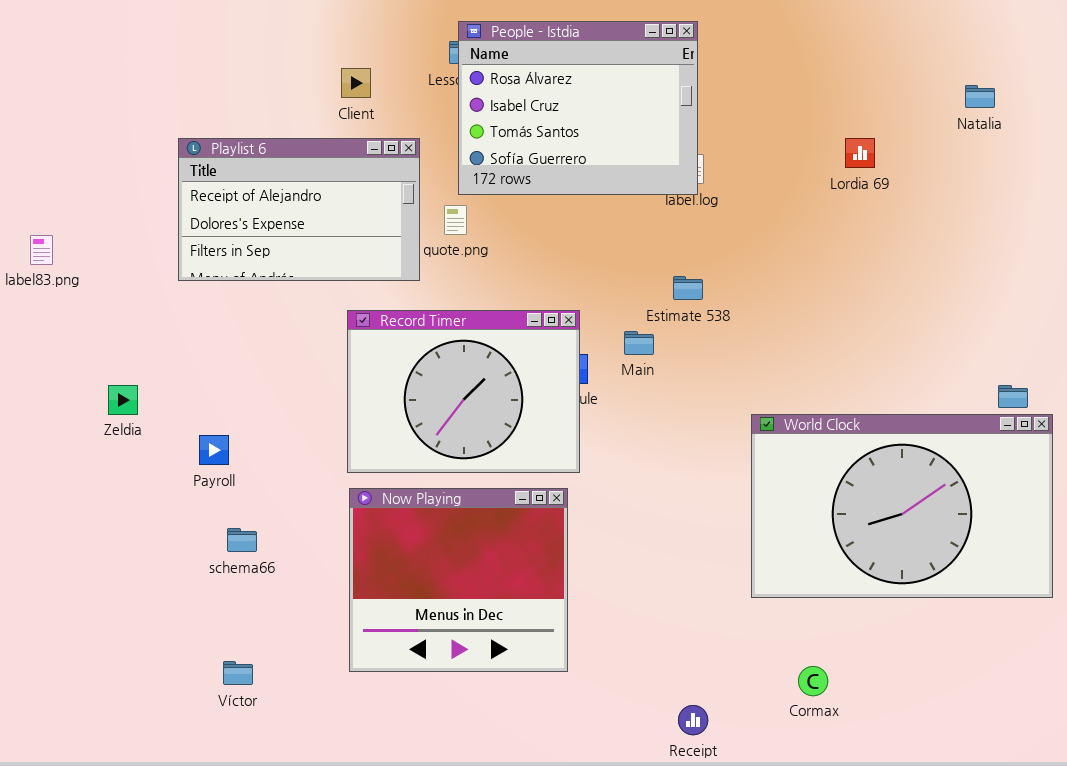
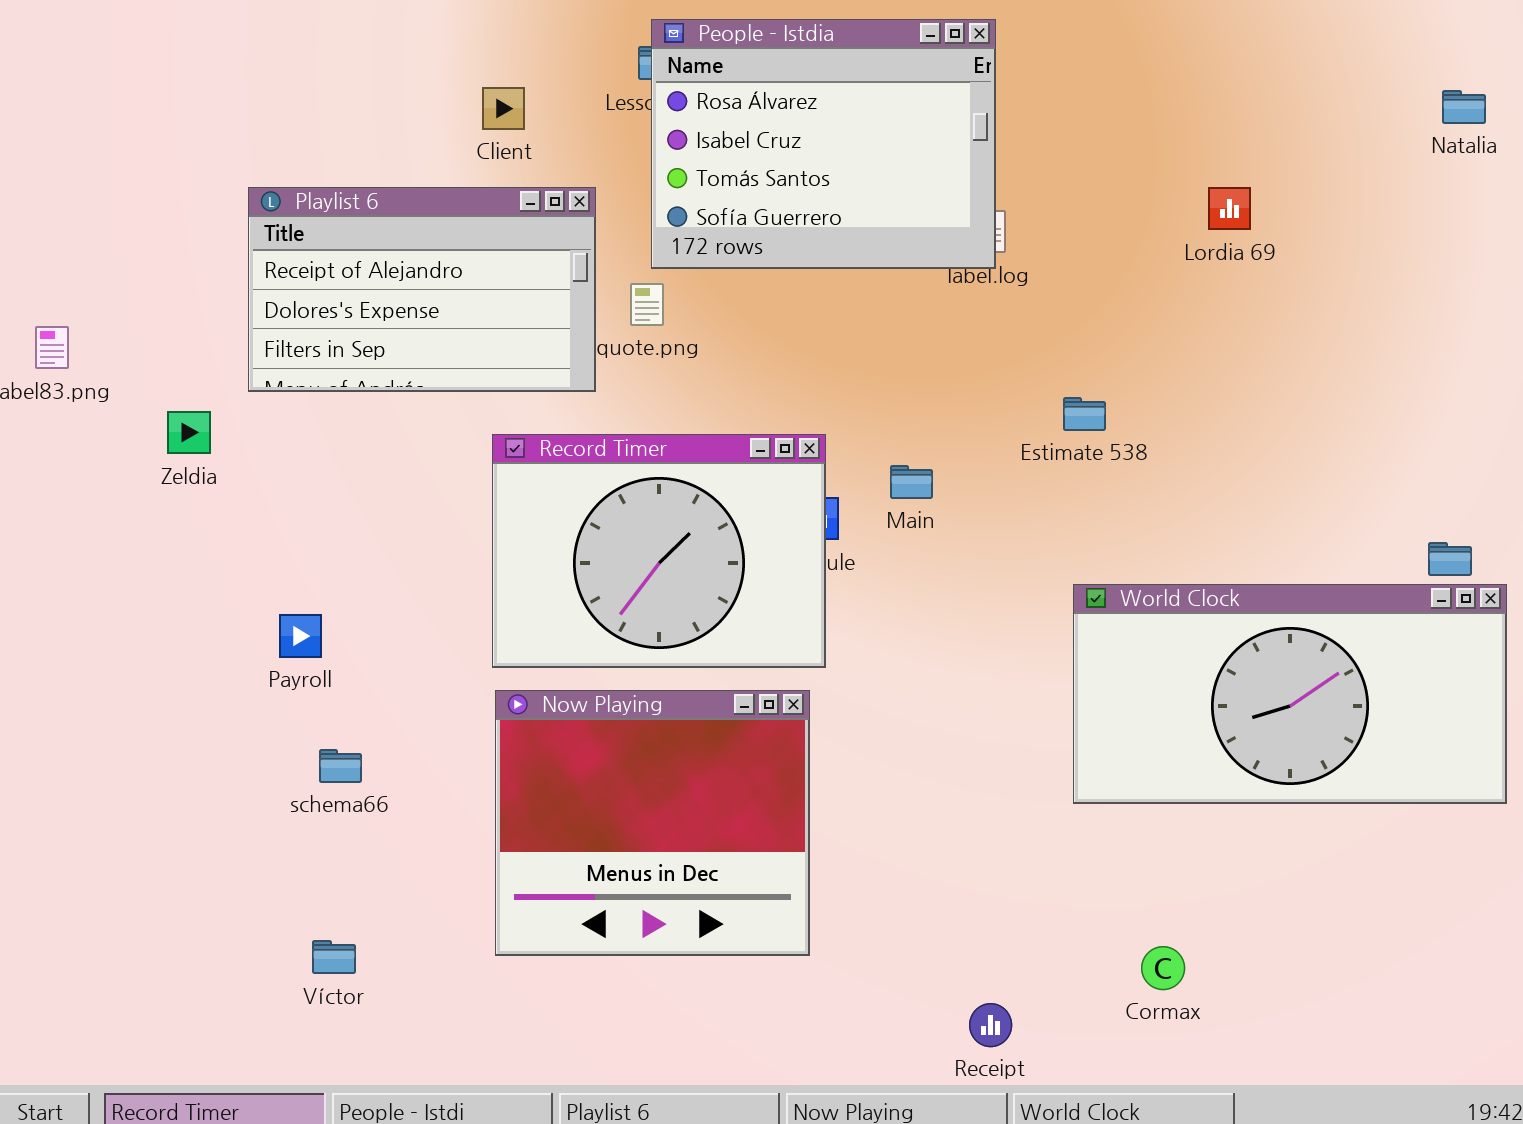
Natalia: [965,85,995,108] -> [1442,90,1486,124], moved
Estimate 538: [673,276,703,300] -> [1063,397,1106,431], moved
Zeldia: [108,385,138,415] -> [167,411,211,454], moved
World Clock: [751,414,1053,598] -> [1073,584,1507,804], resized

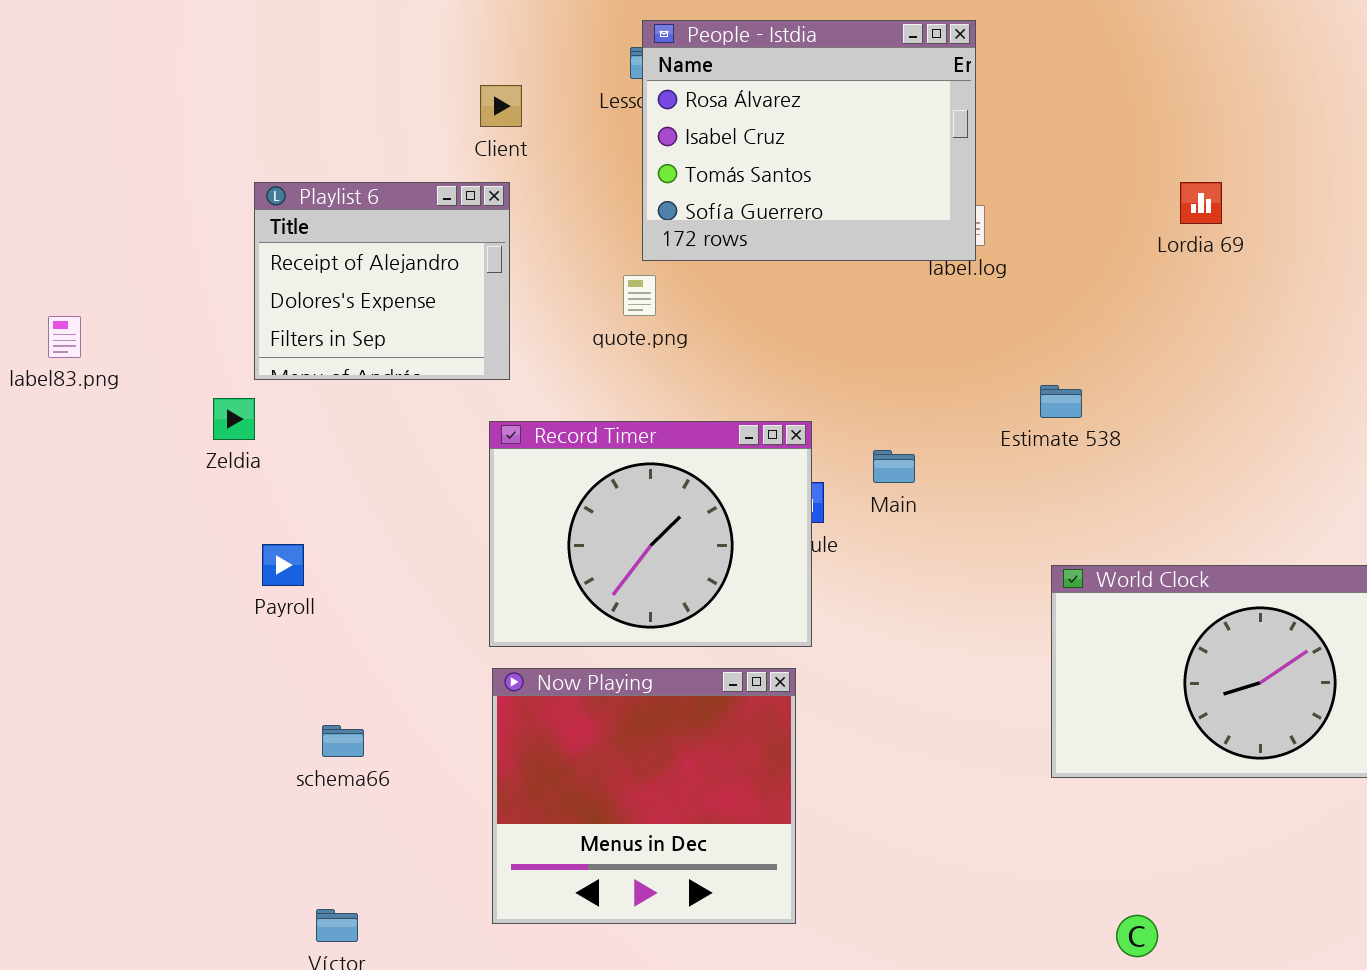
Playlist 6: [248,187,596,392] -> [254,182,510,380], resized
Zeldia: [167,411,211,454] -> [213,398,255,440], moved
Payroll: [279,614,322,658] -> [262,544,304,586], moved

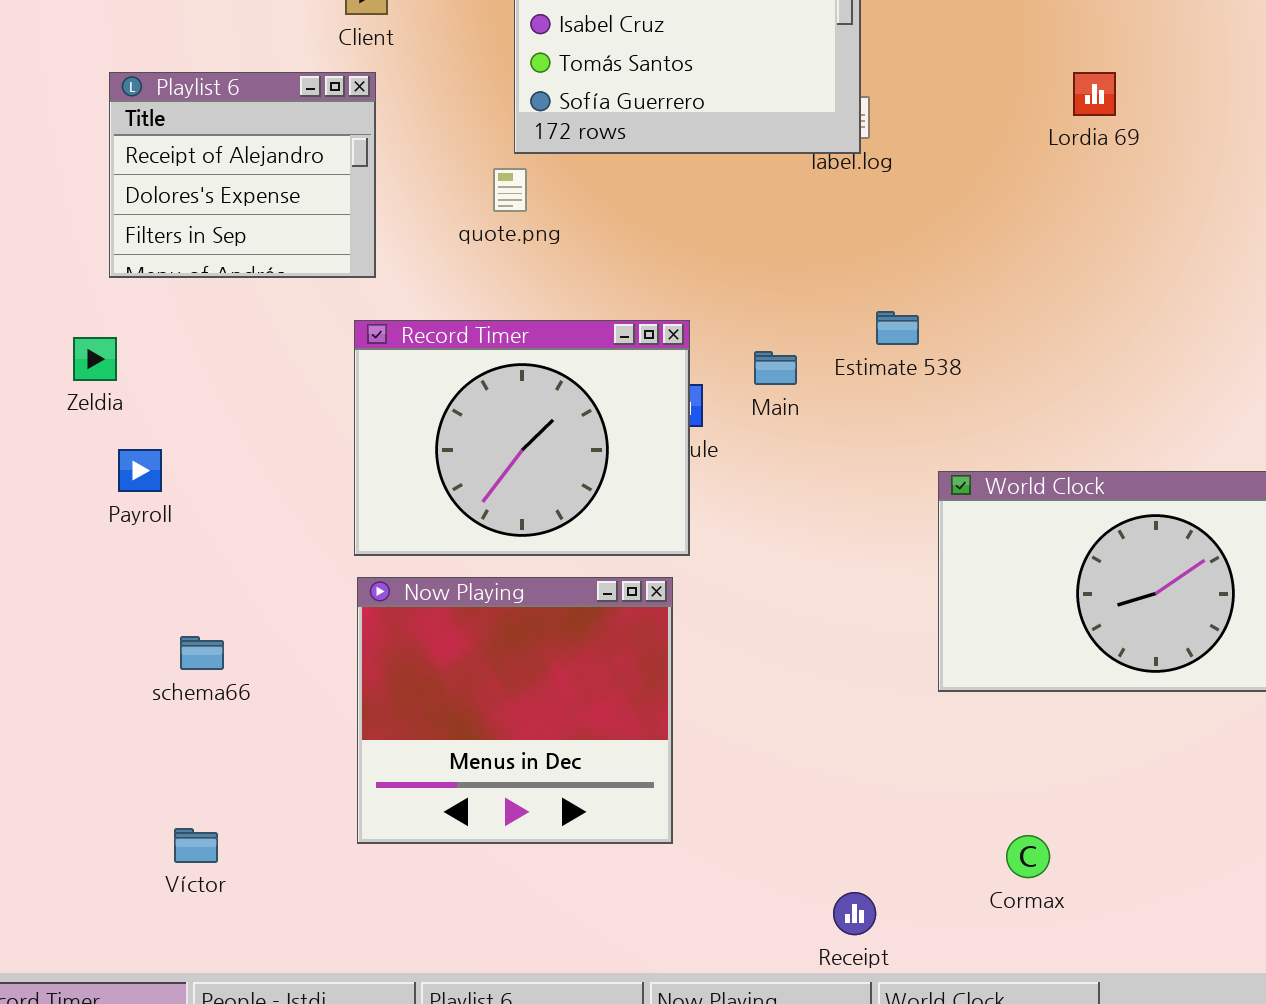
Estimate 538: [1040,385,1082,418] -> [876,311,919,345], moved
Zeldia: [213,398,255,440] -> [73,337,117,381], moved

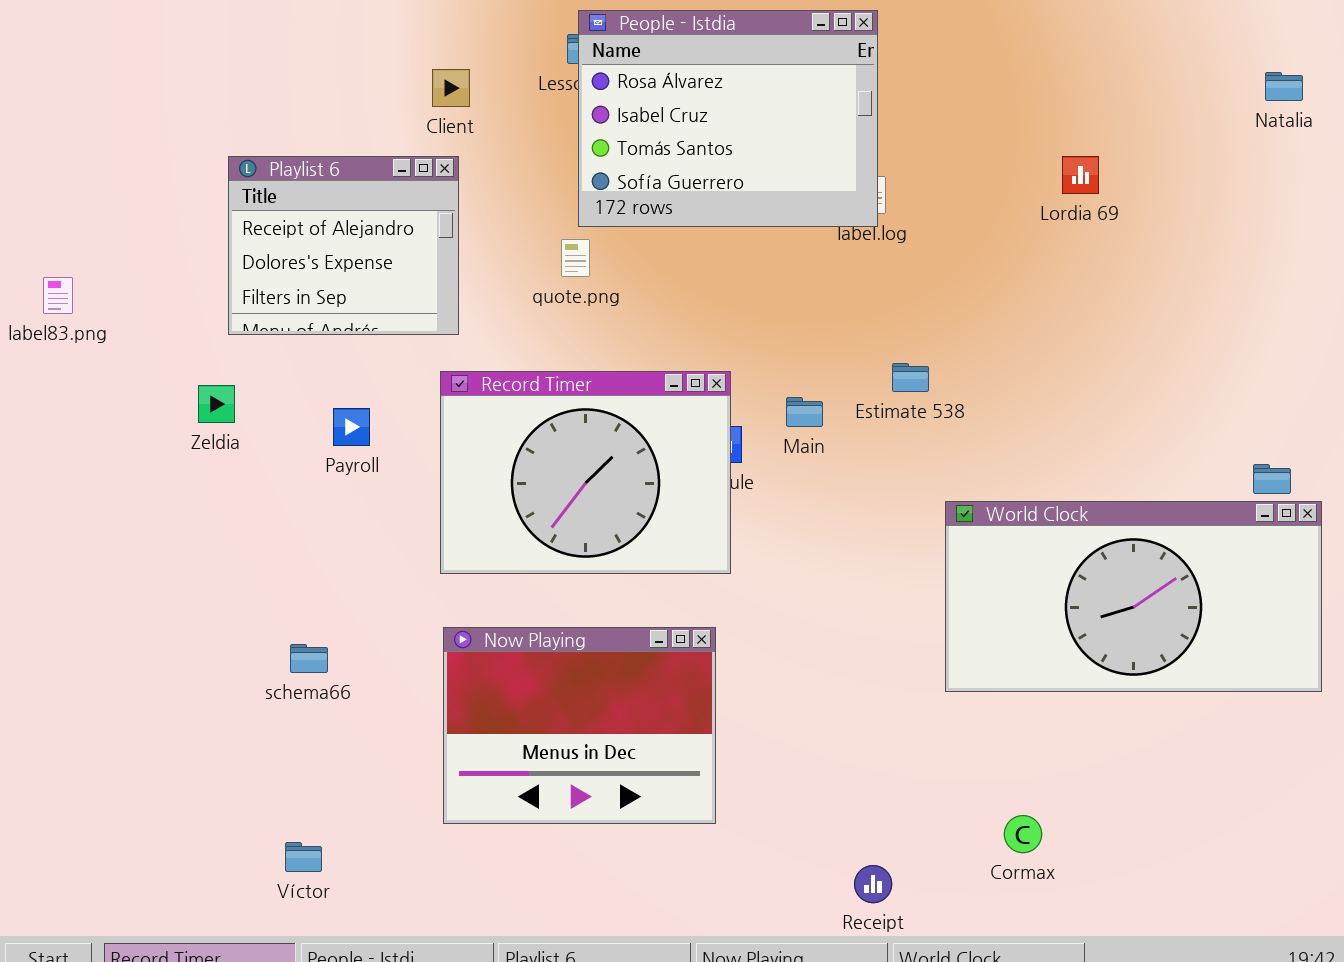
Payroll: [118,449,162,492] -> [333,408,370,446], moved
Now Playing: [357,577,673,844] -> [443,627,716,824], resized
Víctor: [174,828,218,863] -> [285,842,322,872], moved

